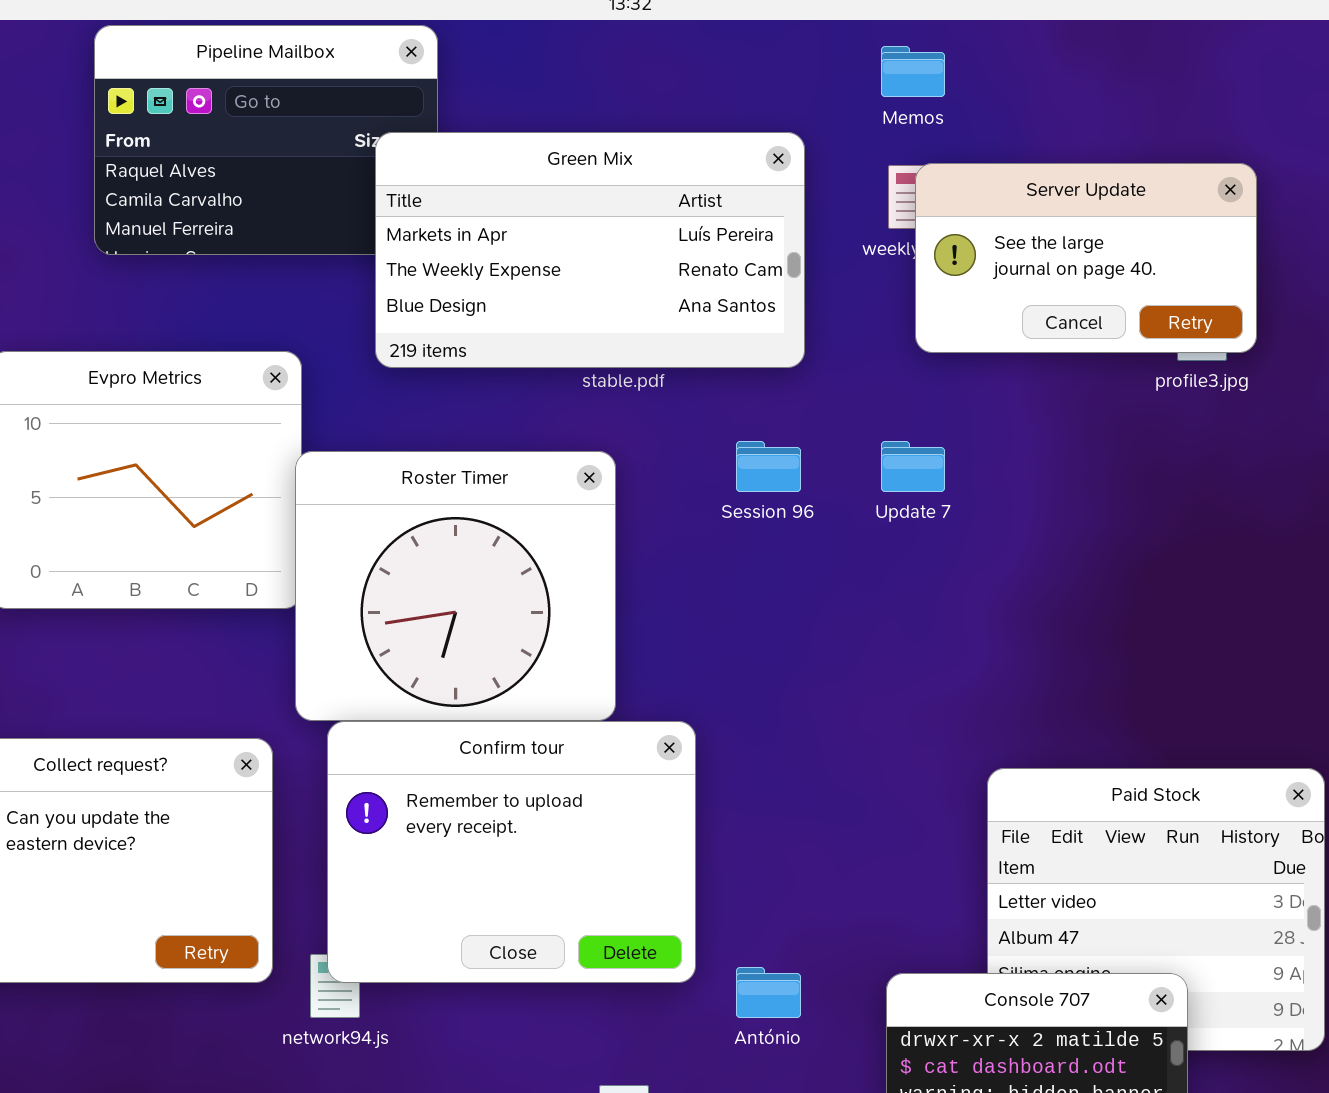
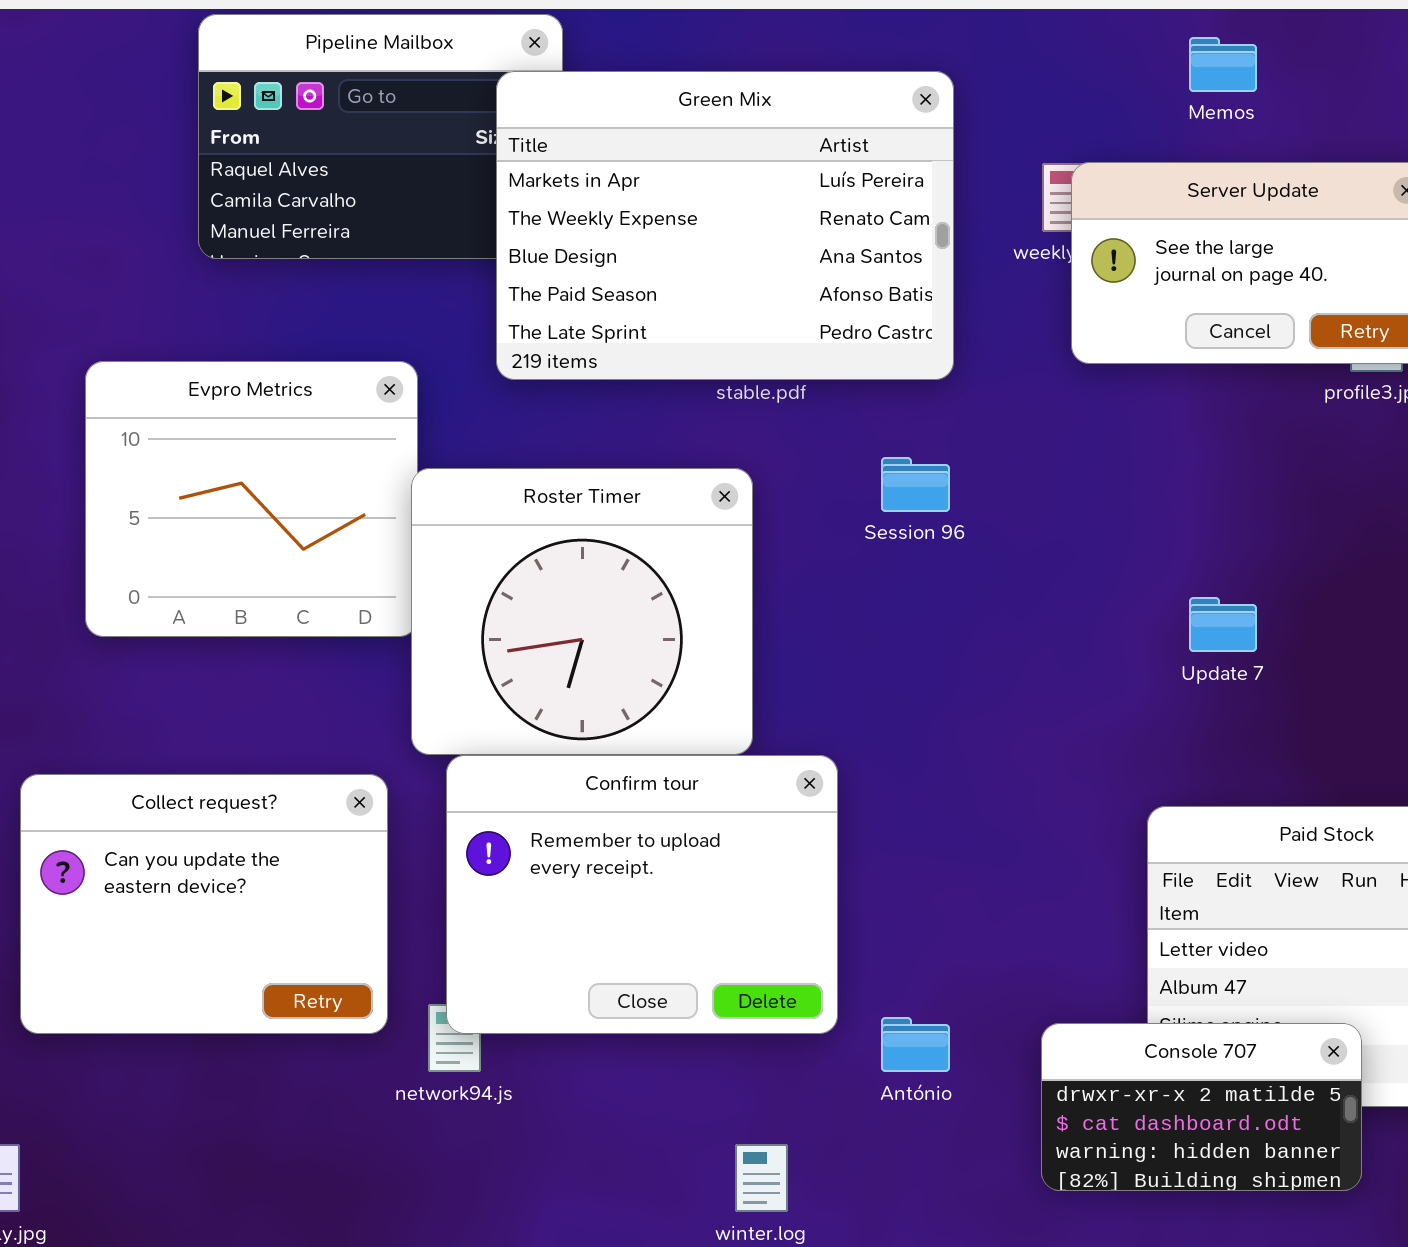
Memos: [881,46,945,97] -> [1189,37,1257,92], moved
Green Mix: [375,132,805,368] -> [496,71,954,380], resized
Update 7: [881,441,945,492] -> [1189,597,1257,652], moved

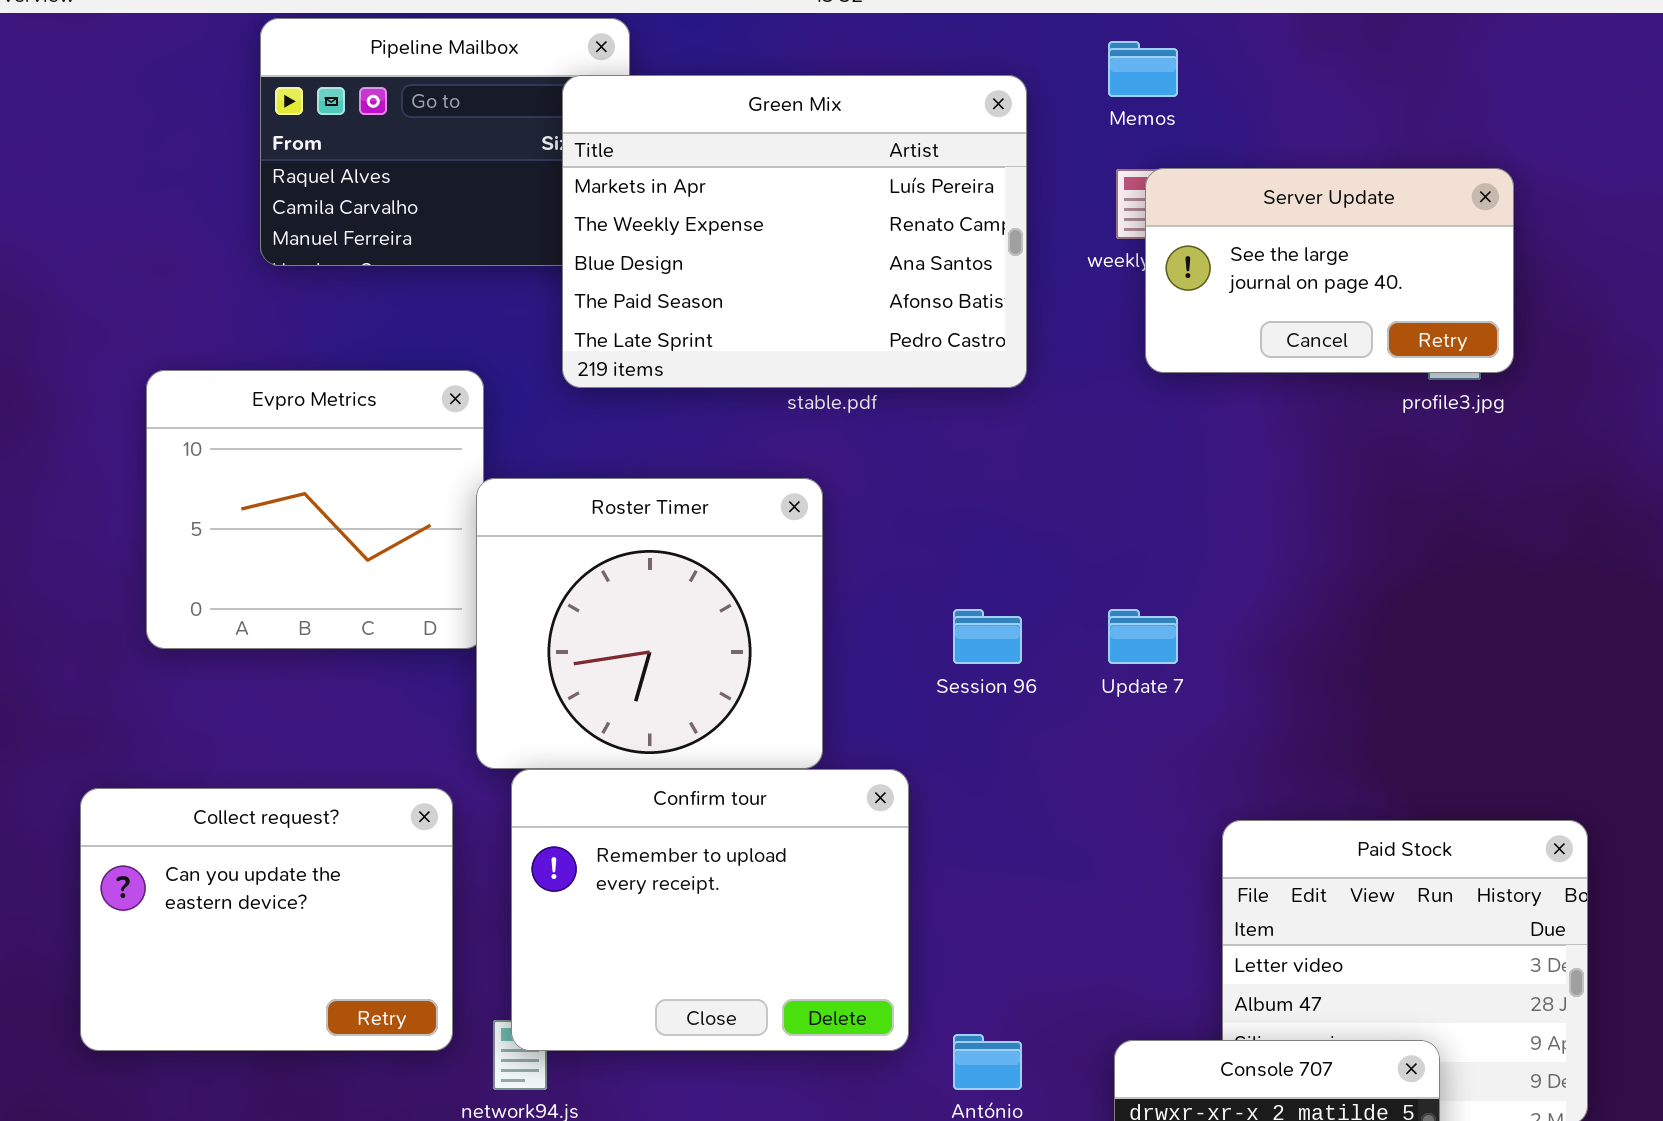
Memos: [1189,37,1257,92] -> [1108,41,1178,97], moved
Session 96: [881,457,950,512] -> [953,609,1022,664], moved
Update 7: [1189,597,1257,652] -> [1108,609,1178,664], moved

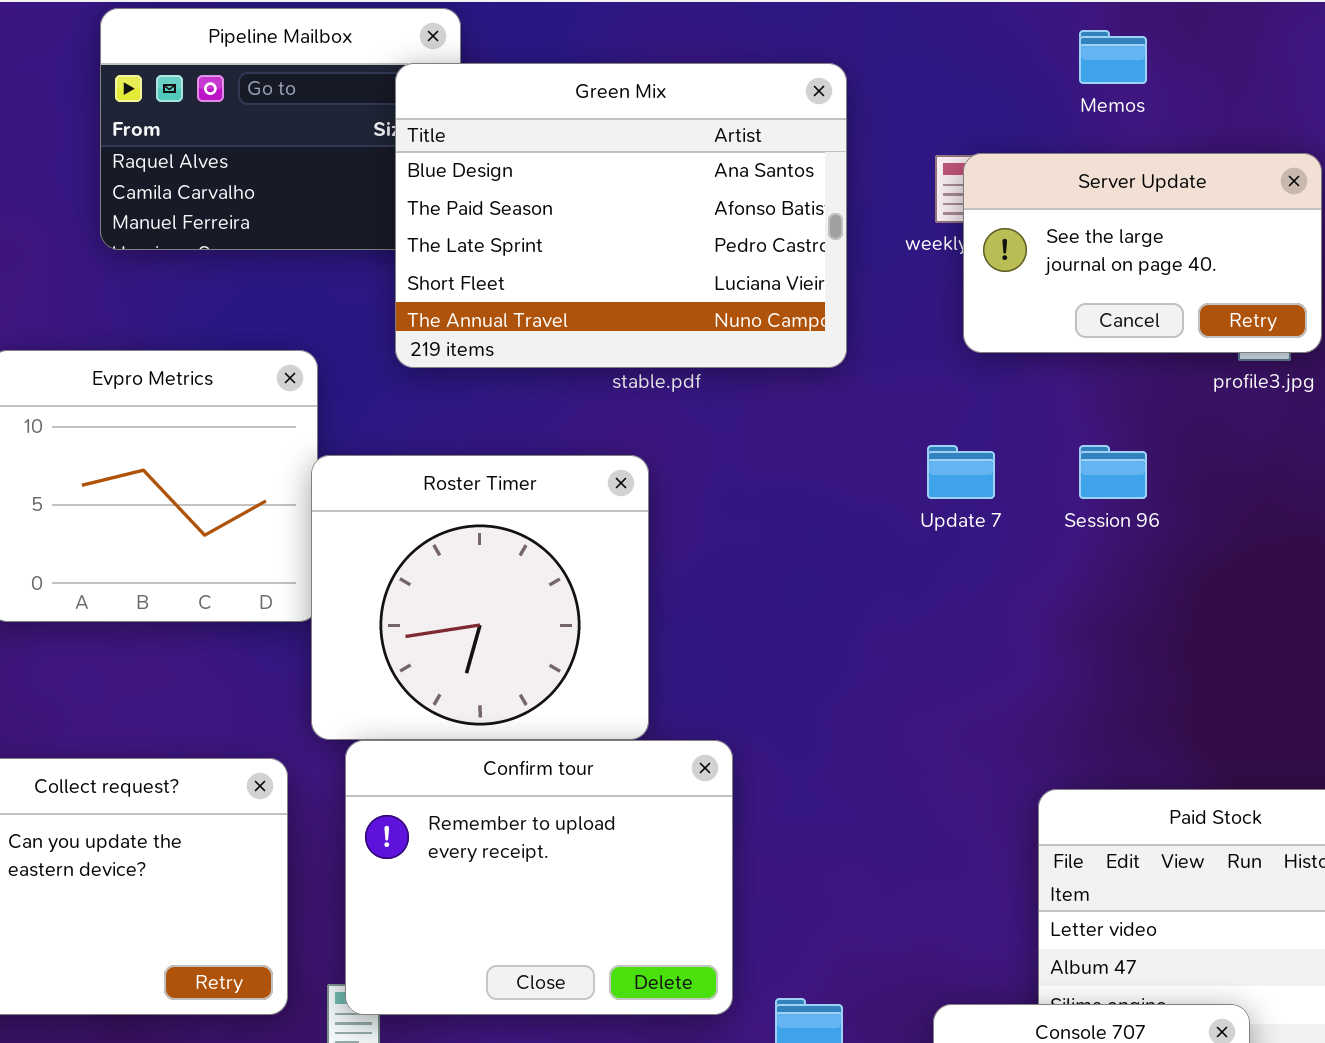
Memos: [1108,41,1178,97] -> [1079,30,1147,84], moved
Green Mix: [562,75,1027,388] -> [395,63,847,368], scrolled down 2 rows
Session 96: [953,609,1022,664] -> [1079,445,1147,499], moved
Update 7: [1108,609,1178,664] -> [927,445,995,499], moved

